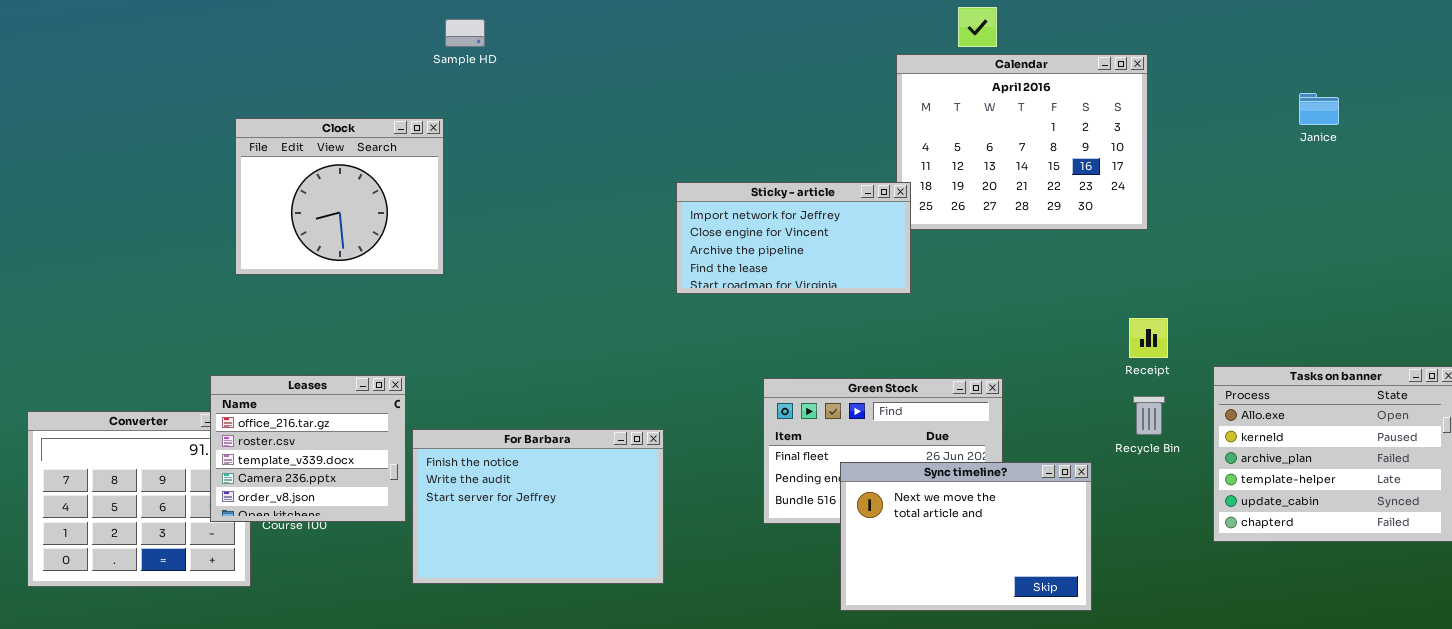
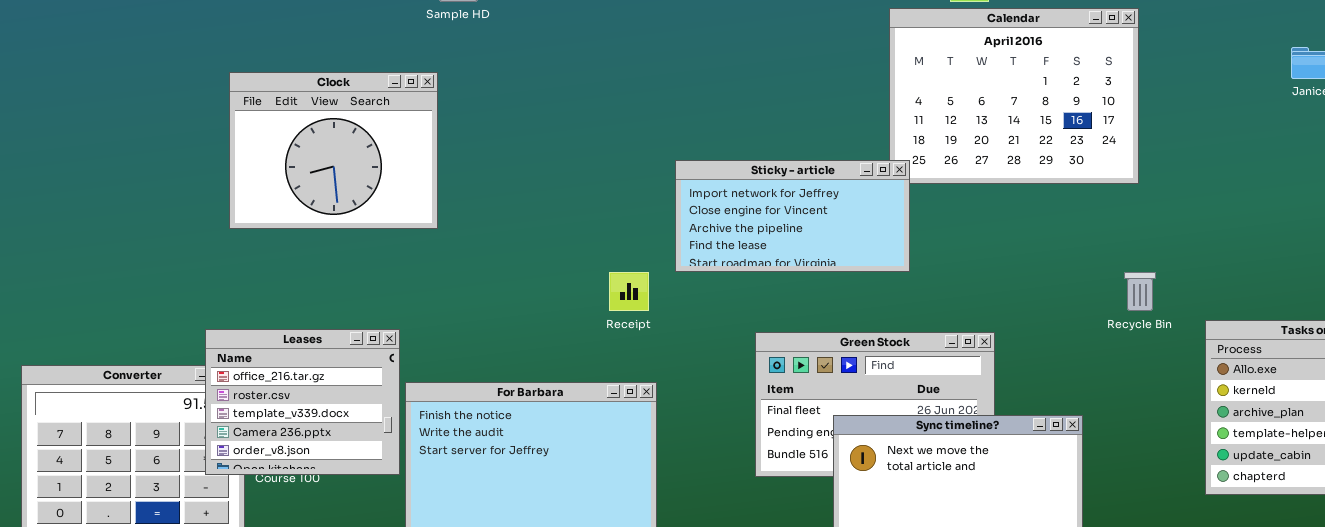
Sticky - article: [676,182,911,294] -> [675,160,910,272], moved
Receipt: [1129,318,1168,358] -> [609,272,649,311], moved
Recycle Bin: [1133,396,1165,435] -> [1124,272,1156,311], moved

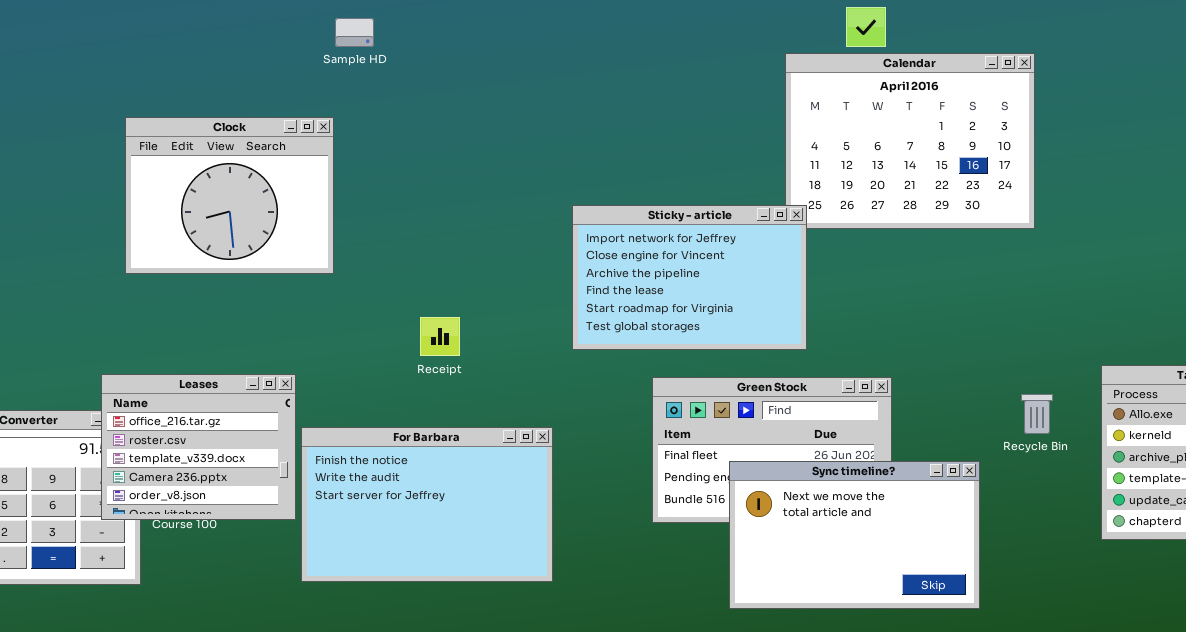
Sticky - article: [675,160,910,272] -> [572,205,807,350], resized
Receipt: [609,272,649,311] -> [420,317,460,356], moved
Recycle Bin: [1124,272,1156,311] -> [1021,394,1053,434], moved

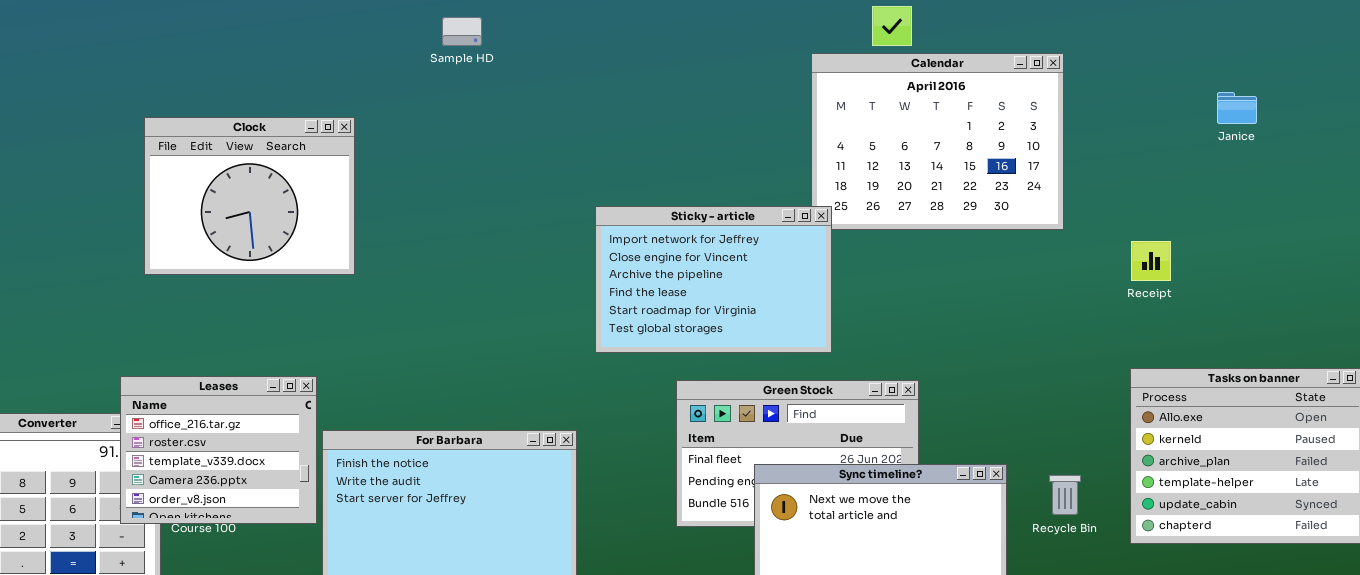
Sample HD: [335,18,374,47] -> [442,17,482,46], moved
Receipt: [420,317,460,356] -> [1131,241,1171,281], moved
Recycle Bin: [1021,394,1053,434] -> [1049,475,1081,515], moved

